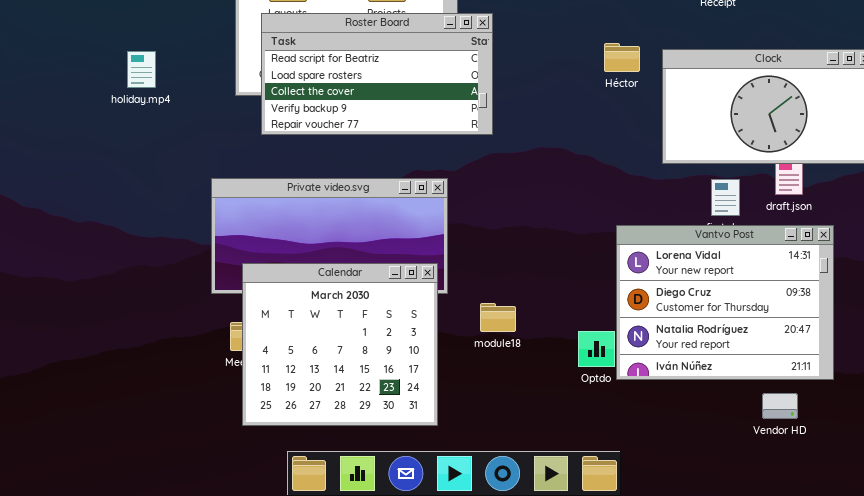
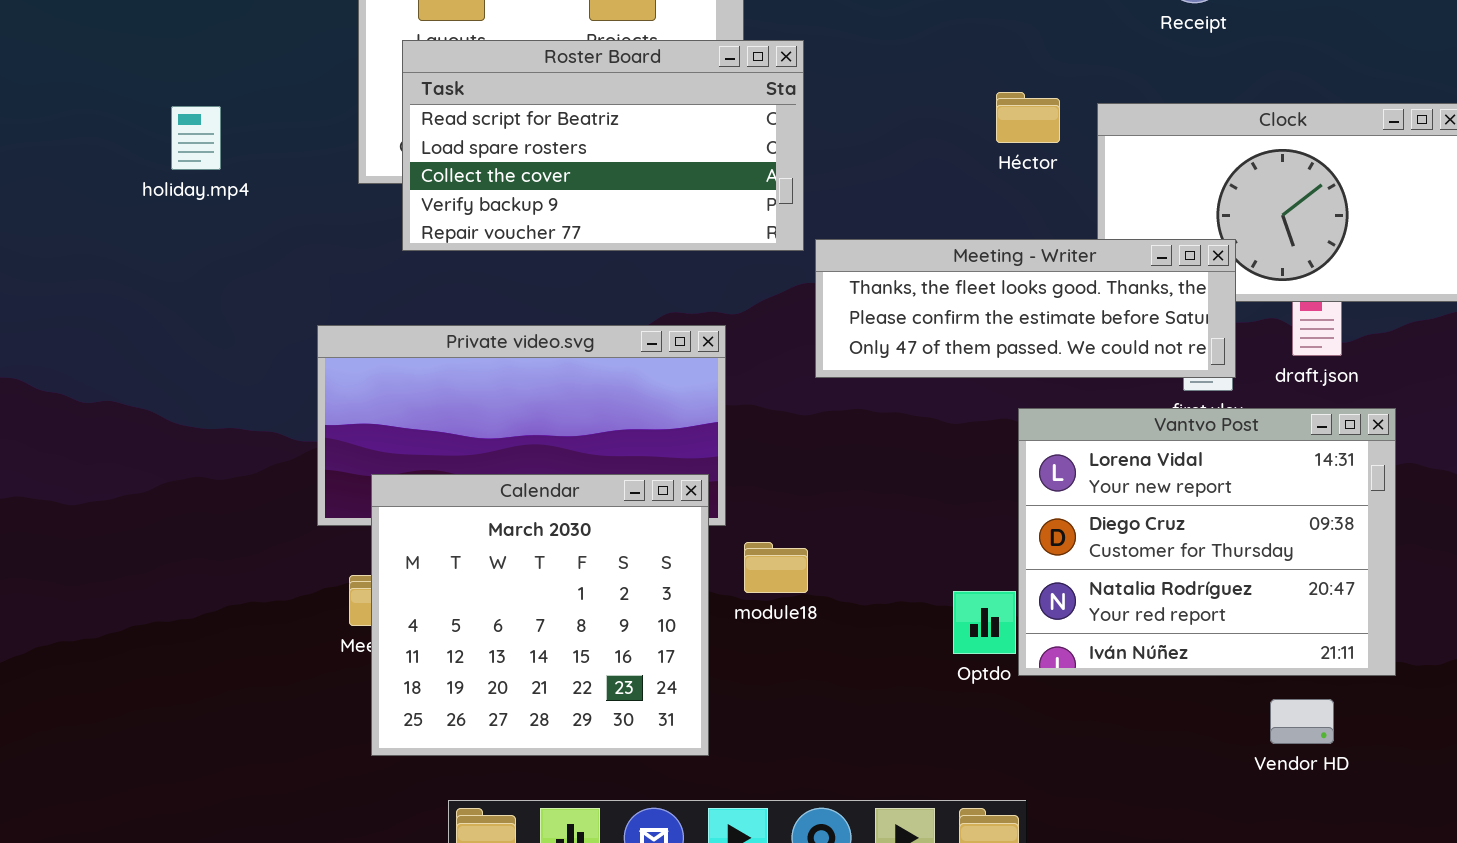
Meeting - Writer: none -> [815,239,1236,378], opened
module18: [480,303,516,332] -> [744,542,808,593], moved

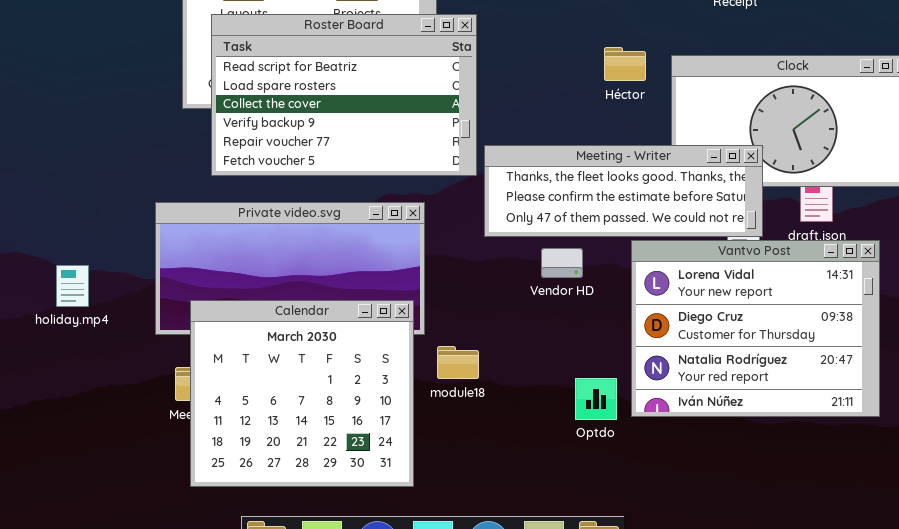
Roster Board: [402,40,804,251] -> [211,14,477,176], resized
holiday.mp4: [171,106,221,170] -> [56,265,89,307], moved
Vantvo Post: [1018,408,1396,676] -> [631,240,880,417], moved
Vendor HD: [1270,699,1334,744] -> [541,248,583,278], moved

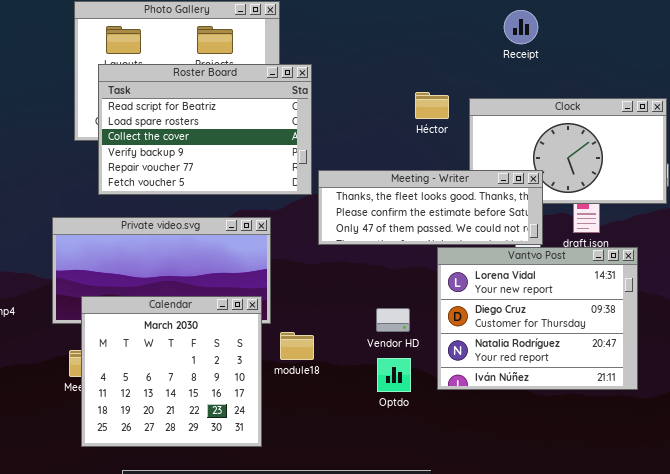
Vendor HD: [541,248,583,278] -> [376,308,410,332], moved
Optdo: [575,378,617,420] -> [377,358,411,392], moved

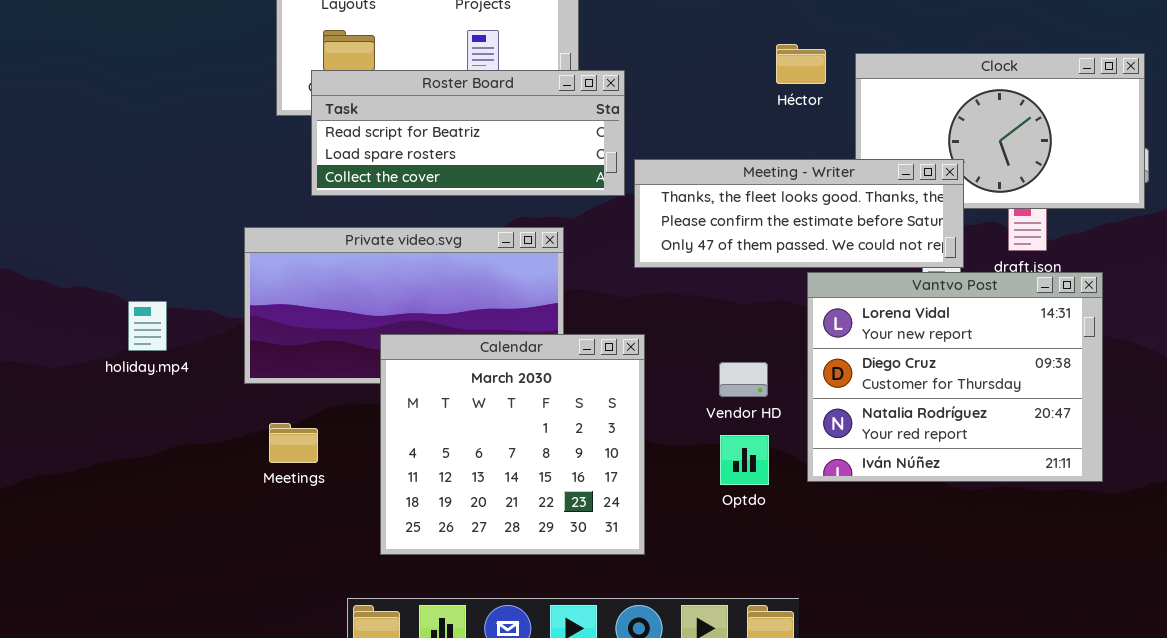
Roster Board: [98,64,312,195] -> [311,70,625,196], resized
Calendar: [81,296,262,447] -> [380,334,645,555], moved

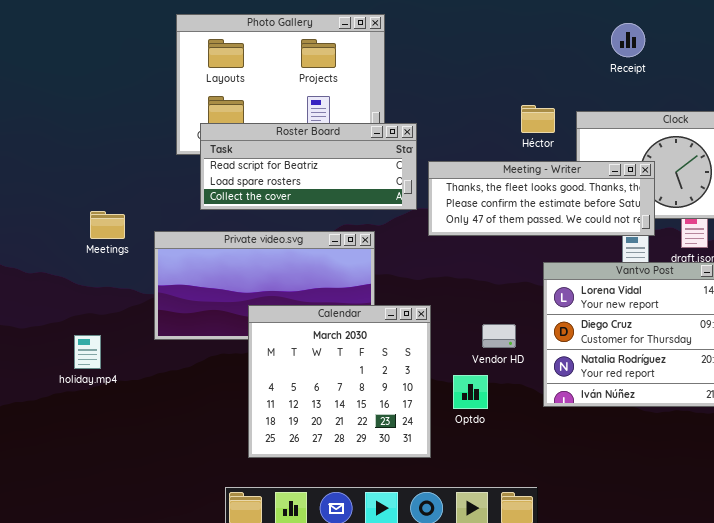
Meeting - Writer: [634,159,964,268] -> [428,161,655,236], moved
holiday.mp4: [128,301,167,351] -> [74,335,101,369], moved
Meetings: [269,423,318,463] -> [90,211,125,239], moved
Optdo: [720,435,769,485] -> [453,375,488,409], moved

